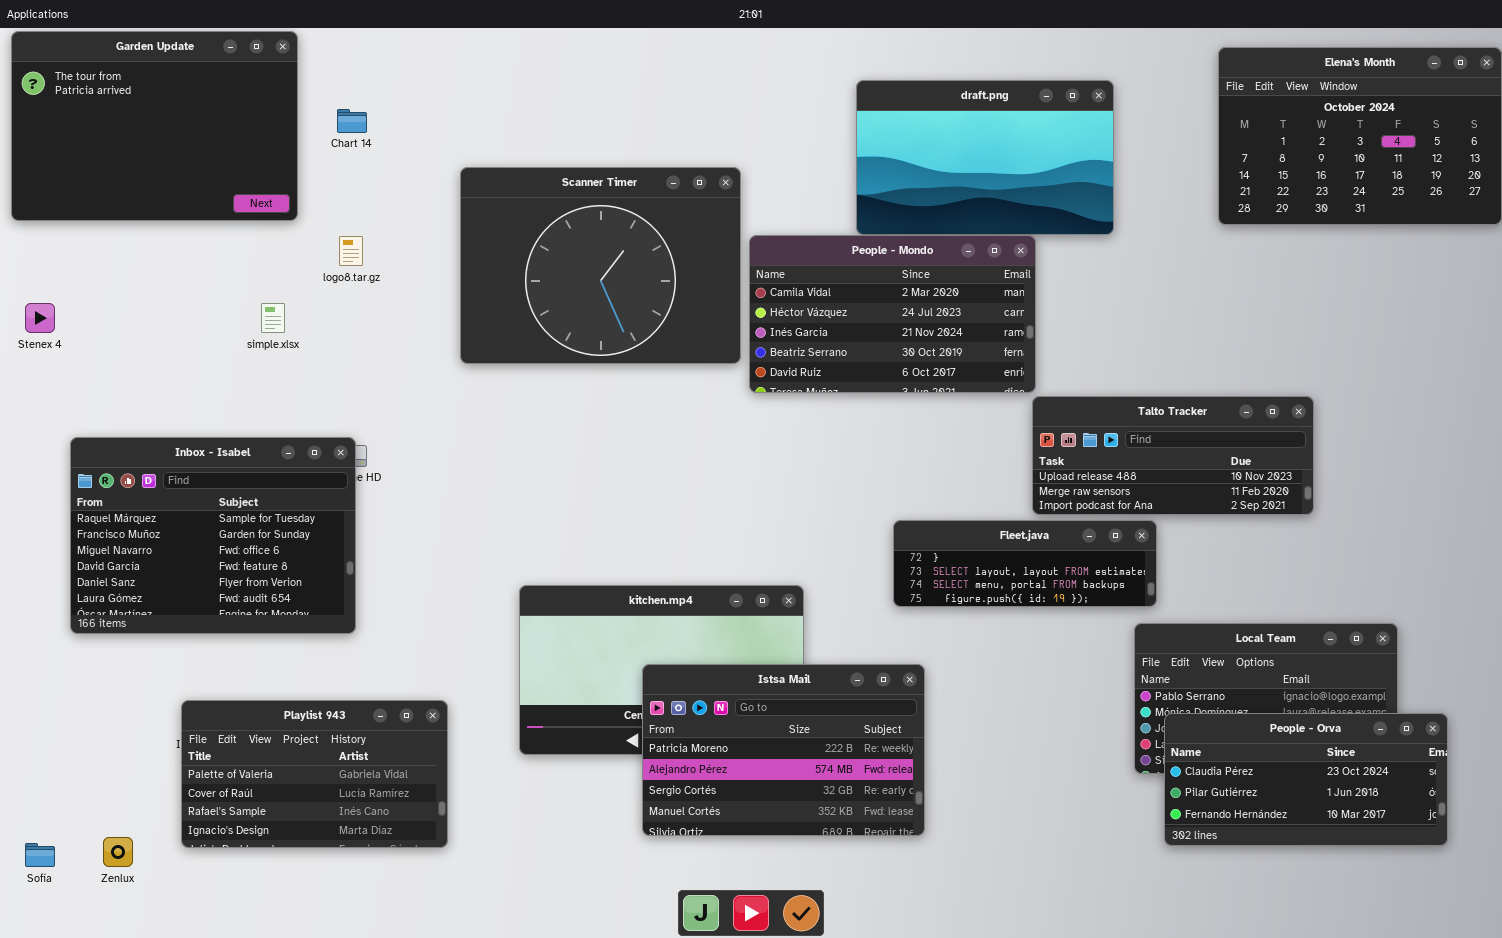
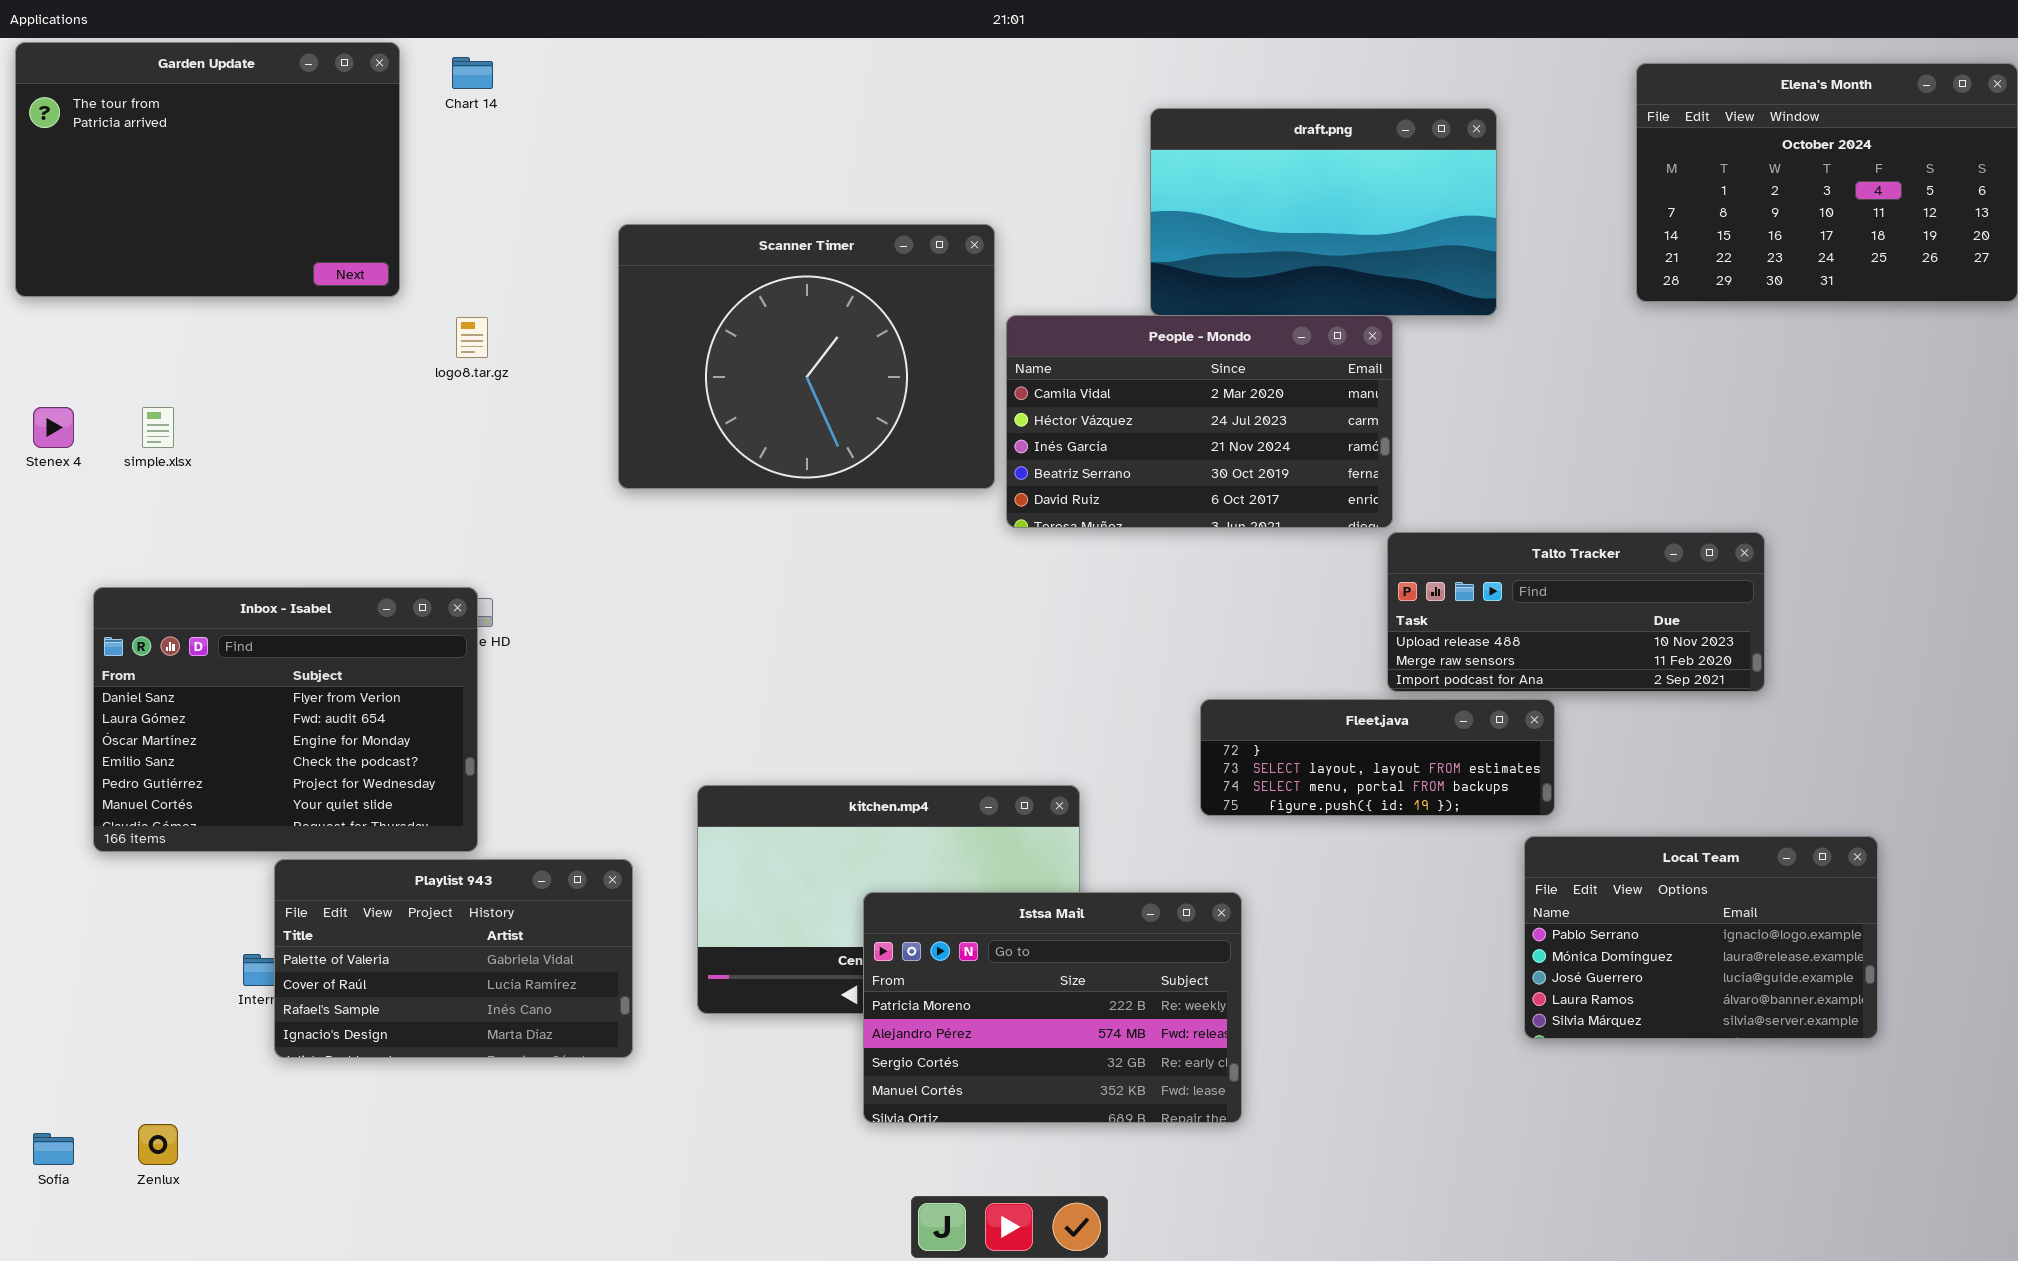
Chart 14: [337,109,367,133] -> [452,57,493,89], moved
simple.xlsx: [261,303,285,333] -> [142,407,174,448], moved
Inbox - Isabel: [70,437,356,634] -> [93,587,478,852], scrolled down 4 rows
Playlist 943: [181,700,448,848] -> [274,859,633,1058], moved
People - Orva: [1164,713,1448,846] -> none, closed

